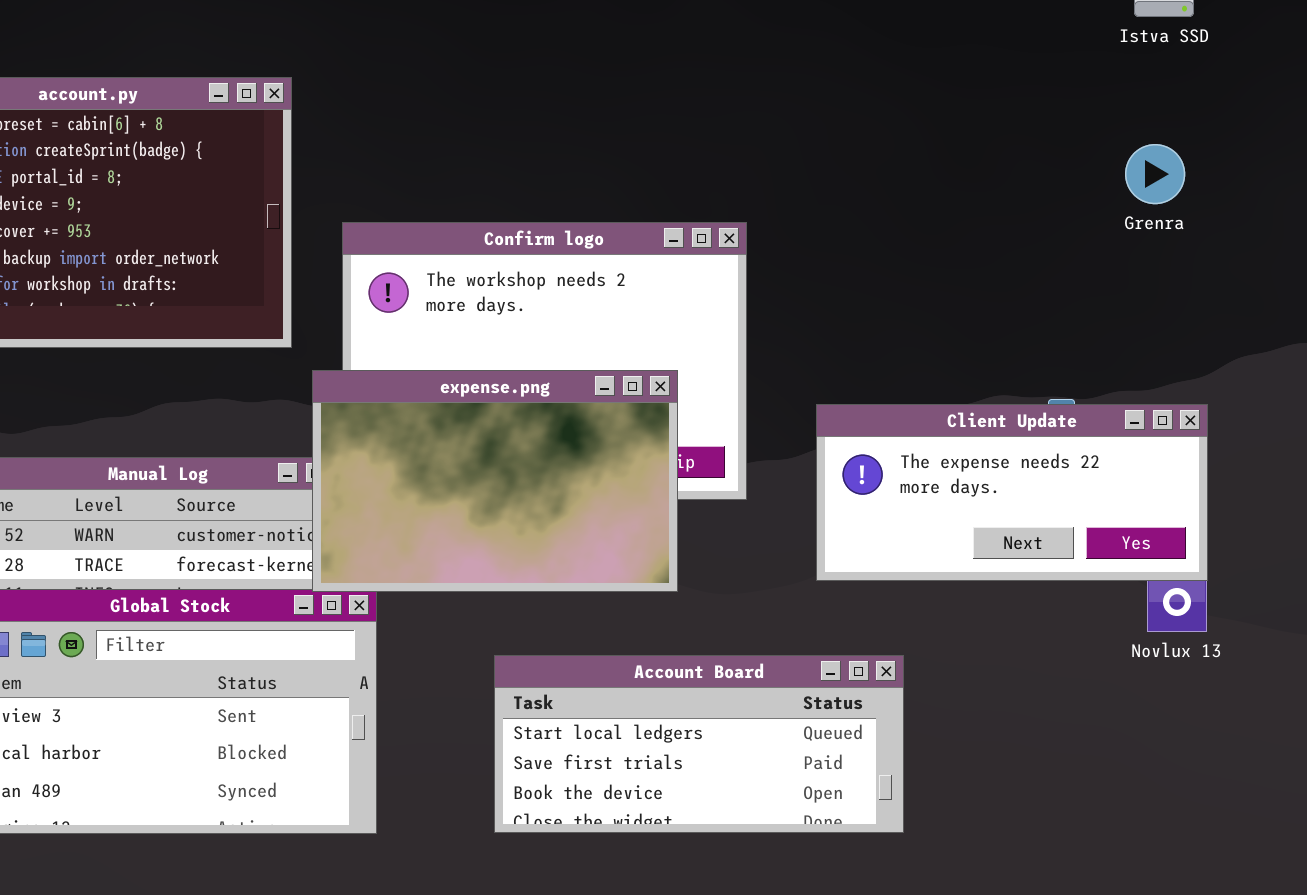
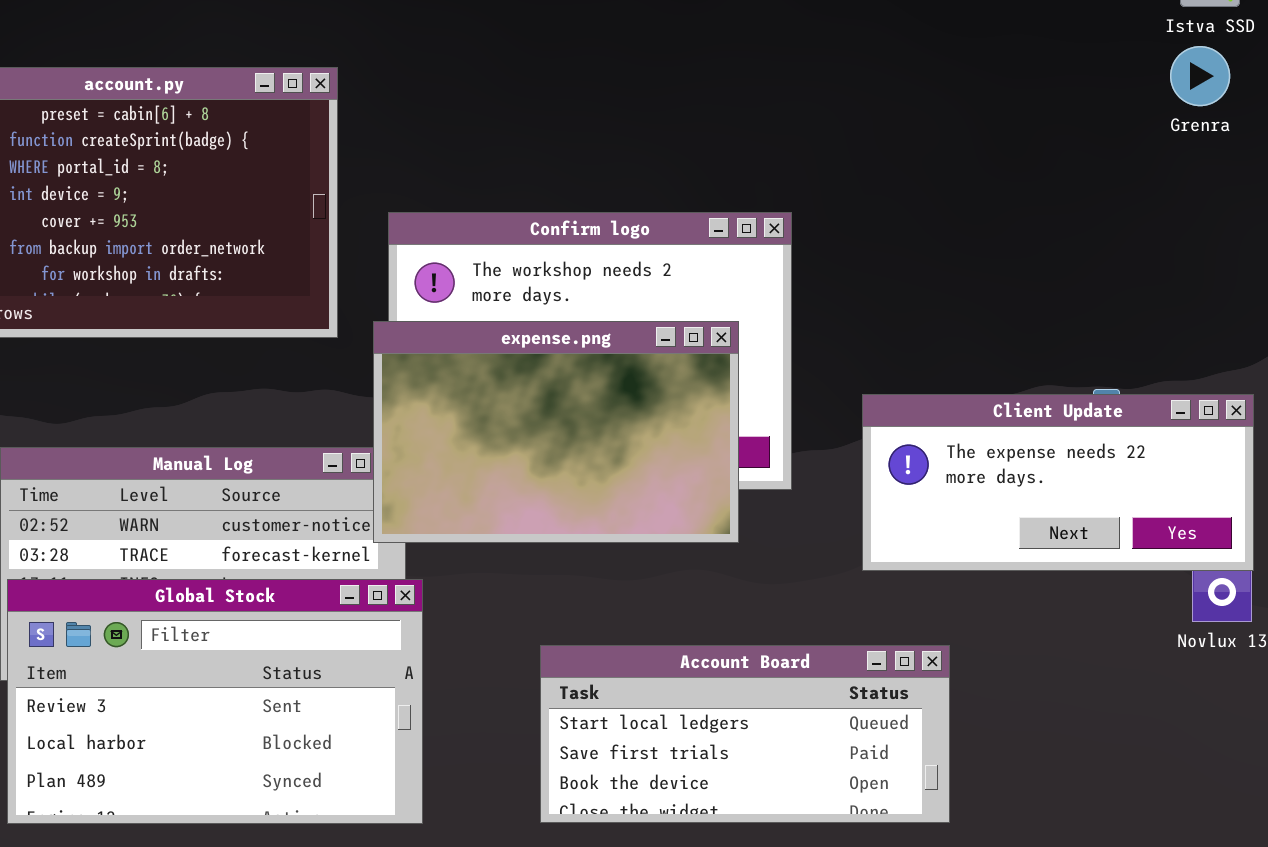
Grenra: [1125,144,1185,204] -> [1170,46,1230,106], moved
expense.png: [312,370,678,592] -> [373,321,739,543], moved

